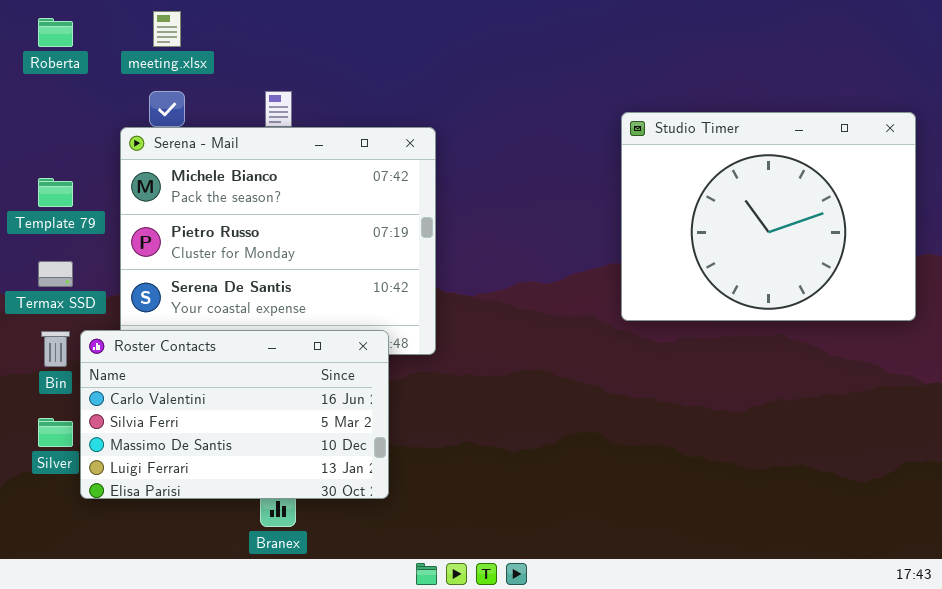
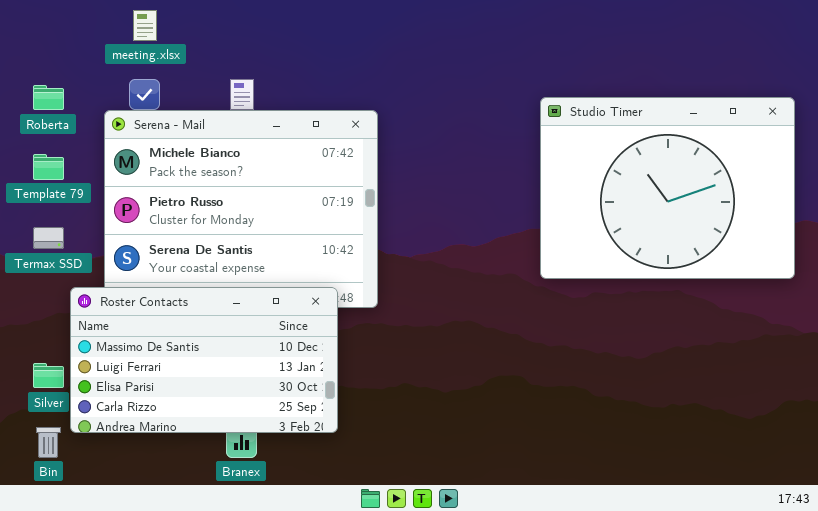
Roberta: [38,18,73,47] -> [33,85,64,110], moved
Roster Contacts: [80,330,389,499] -> [70,287,338,433], scrolled down 2 rows
Bin: [41,331,70,367] -> [36,427,61,458], moved

